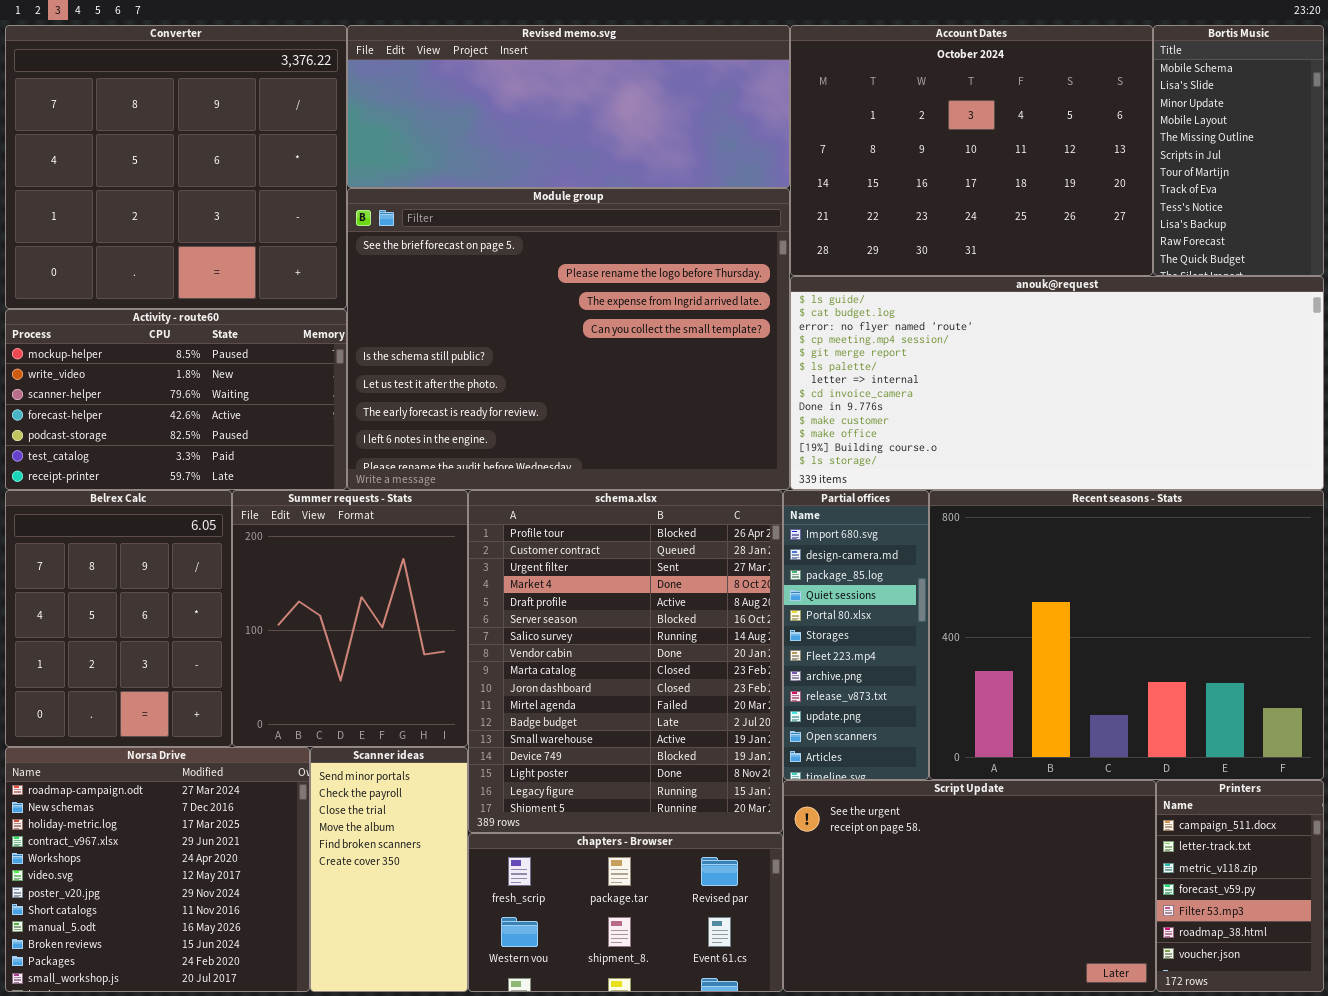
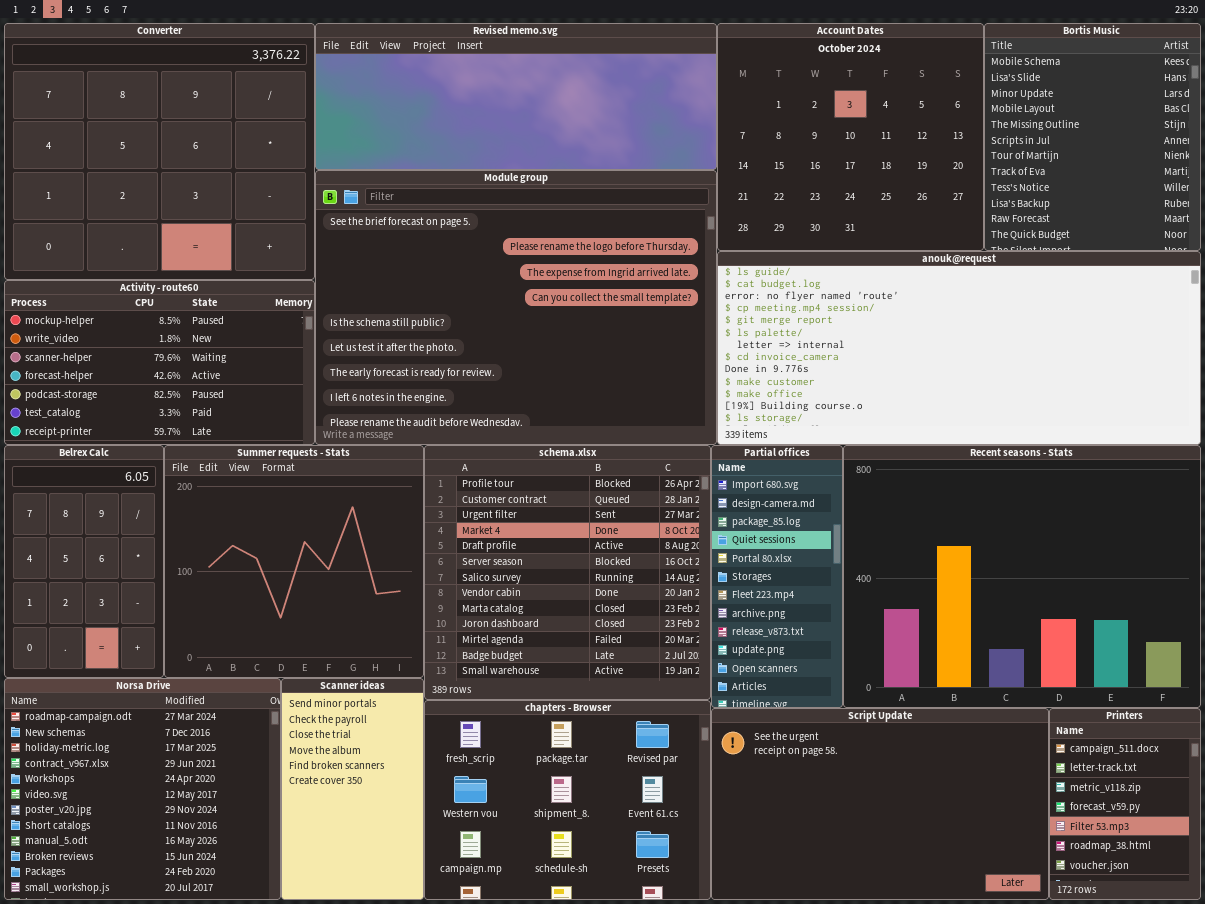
Account Dates: [790,25,1153,276] -> [717,23,984,251], resized
Bortis Music: [1153,25,1324,276] -> [984,23,1201,251], resized
Belrex Calc: [5,490,232,747] -> [4,445,164,678], resized
Summer requests - Stats: [232,490,468,747] -> [164,445,424,678], resized
schema.xlsx: [468,490,783,833] -> [424,445,711,700], resized
chapters - Browser: [468,833,783,992] -> [424,700,711,900], resized

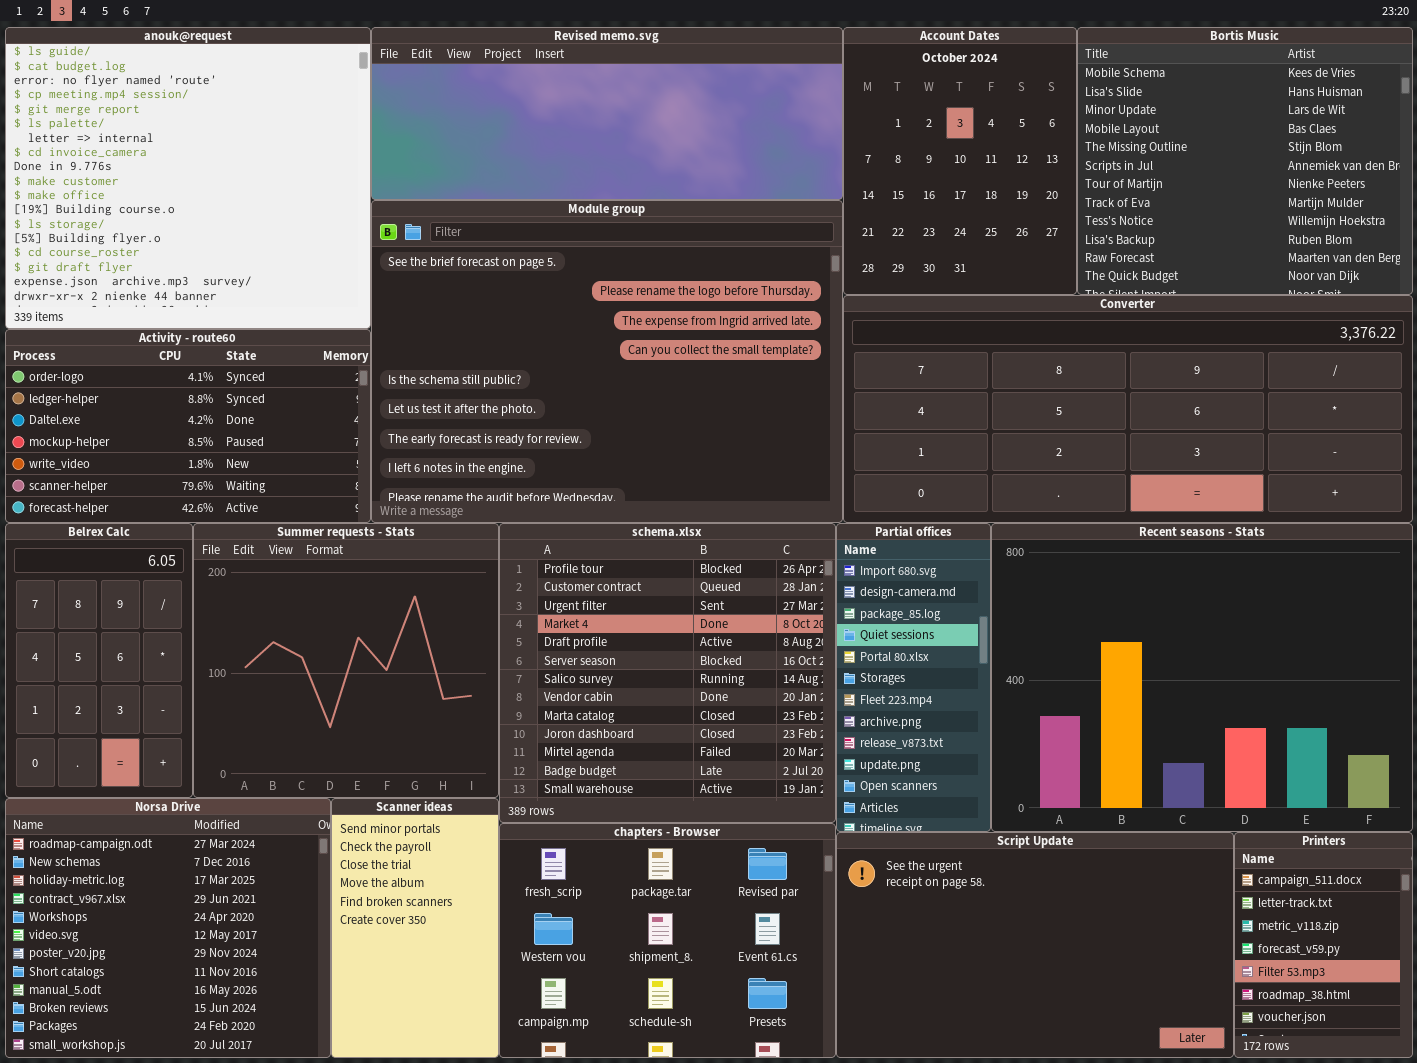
Converter: [4,23,315,280] -> [843,295,1413,523], moved, resized
Account Dates: [717,23,984,251] -> [843,27,1077,295], resized
Bortis Music: [984,23,1201,251] -> [1077,27,1413,295], resized
anouk@request: [717,251,1201,445] -> [5,27,371,329], moved, resized
Activity - route60: [4,280,315,445] -> [5,329,371,523], scrolled up 3 rows

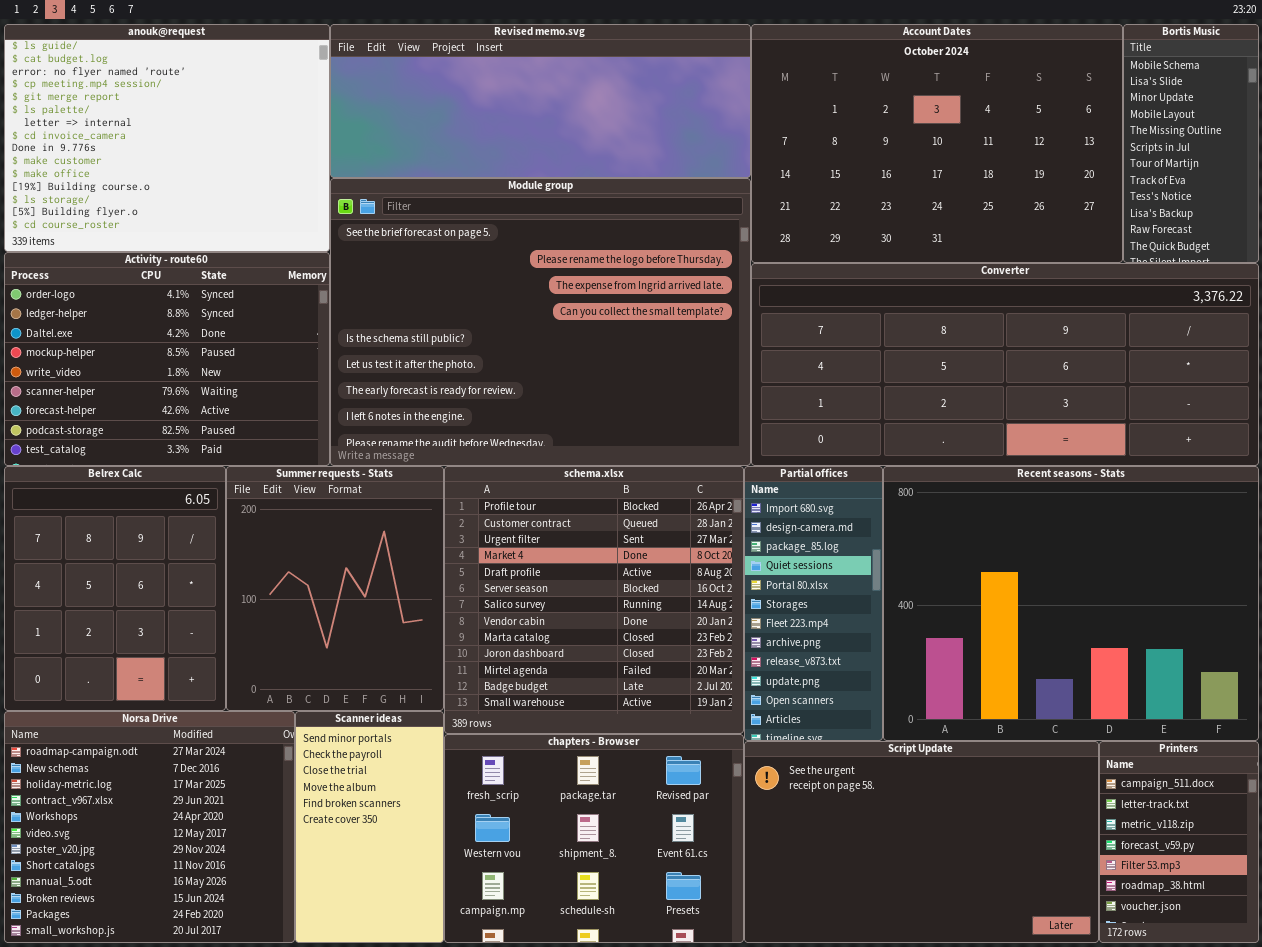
anouk@request: [5,27,371,329] -> [4,24,330,252], resized
Account Dates: [843,27,1077,295] -> [751,24,1123,263], resized
Bortis Music: [1077,27,1413,295] -> [1123,24,1259,263], resized
Activity - route60: [5,329,371,523] -> [4,252,330,466], resized
Belrex Calc: [5,523,193,798] -> [4,466,226,711], resized
Summer requests - Stats: [193,523,499,798] -> [226,466,444,711], resized

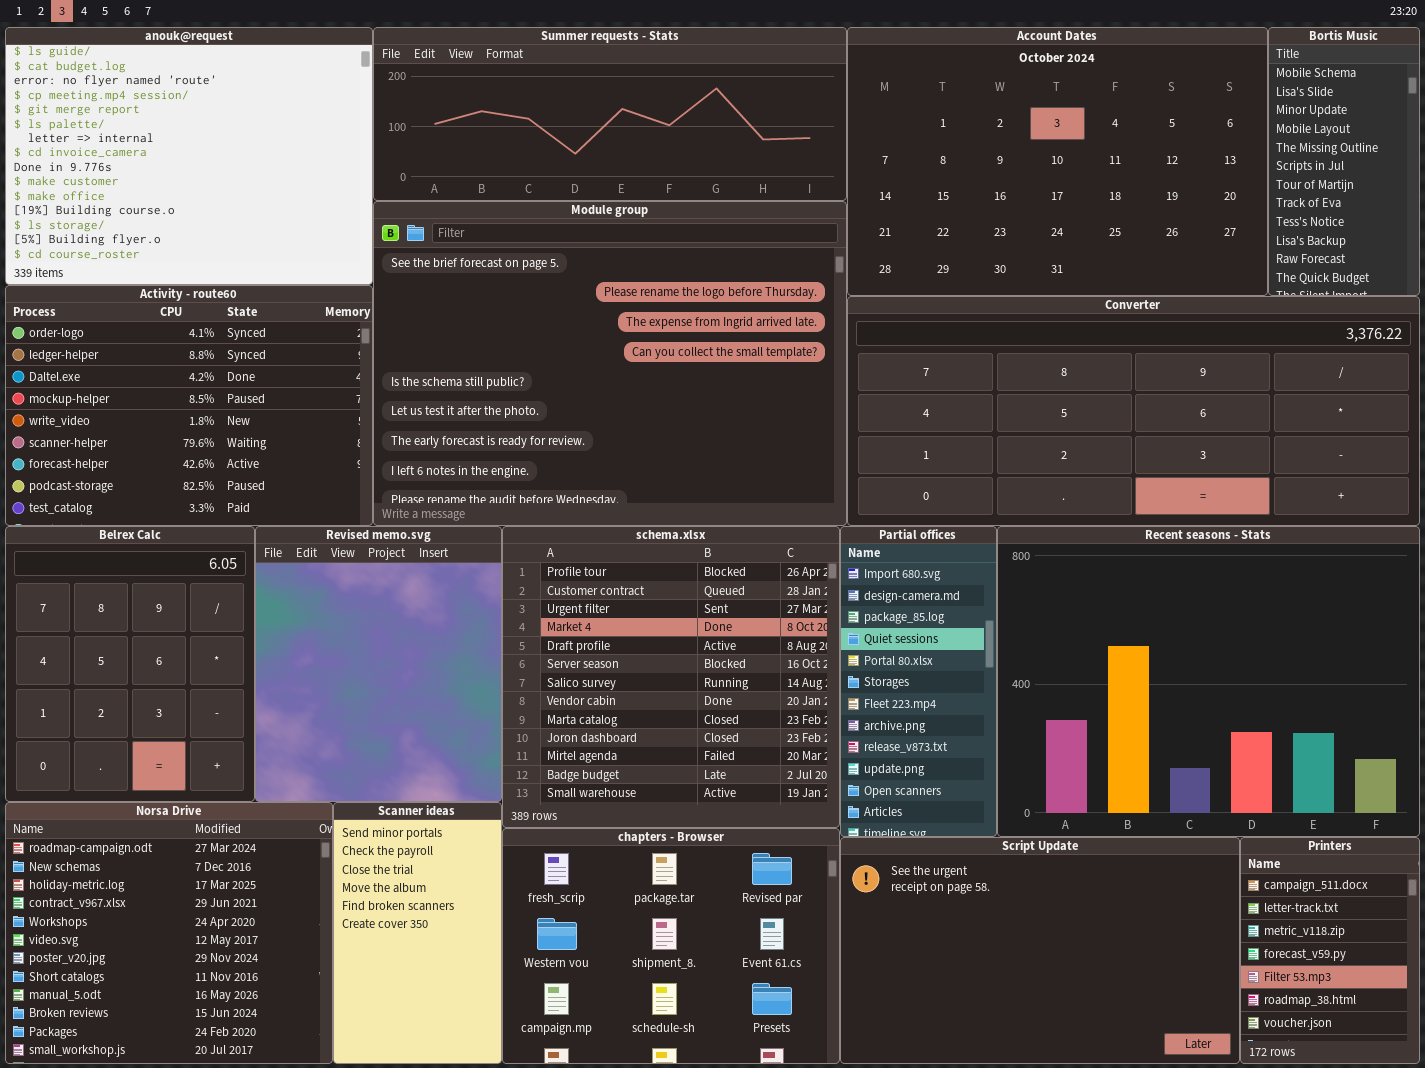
Revised memo.svg: [330,24,751,178] -> [255,526,502,802], moved, resized
Summer requests - Stats: [226,466,444,711] -> [373,27,847,201], moved, resized

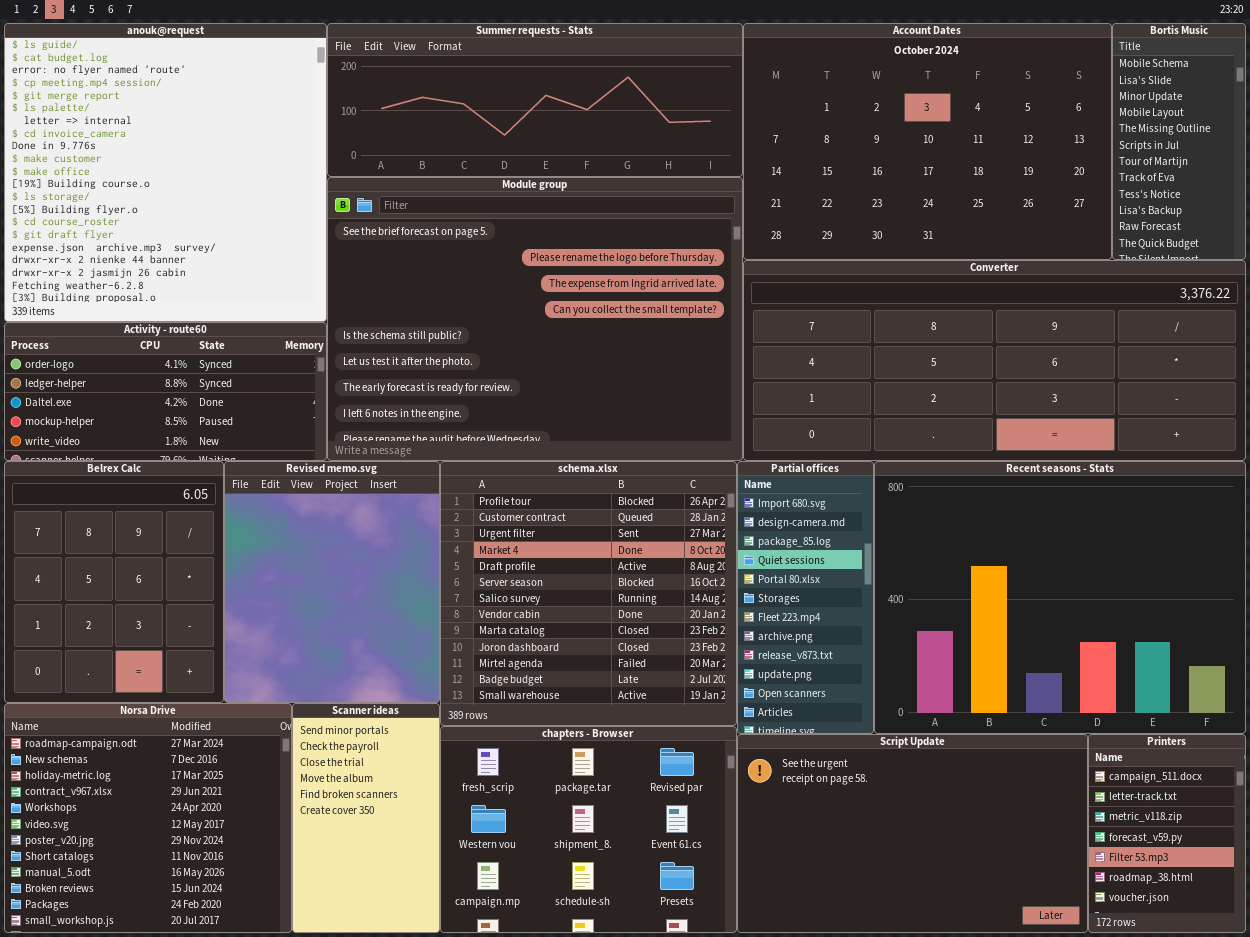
anouk@request: [5,27,373,285] -> [4,23,327,322], resized
Activity - route60: [5,285,373,526] -> [4,322,327,461], resized

